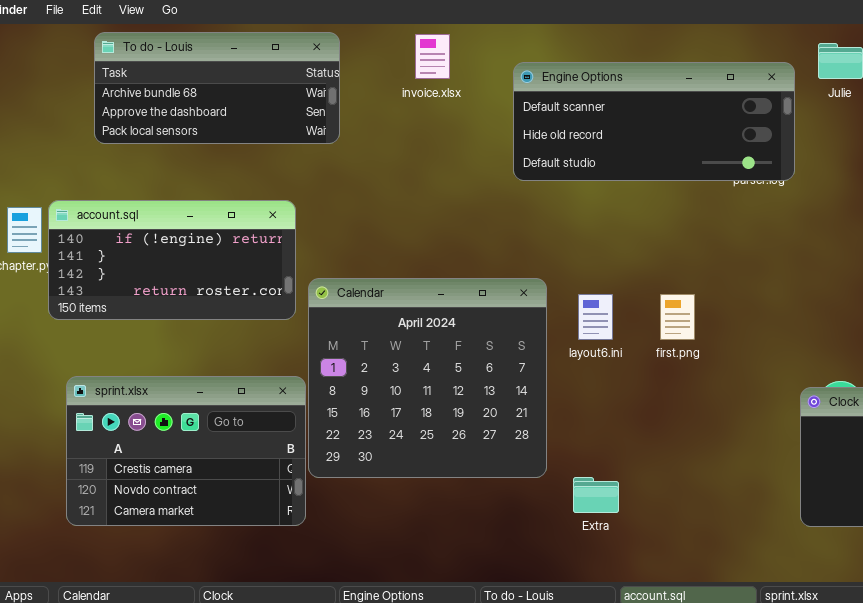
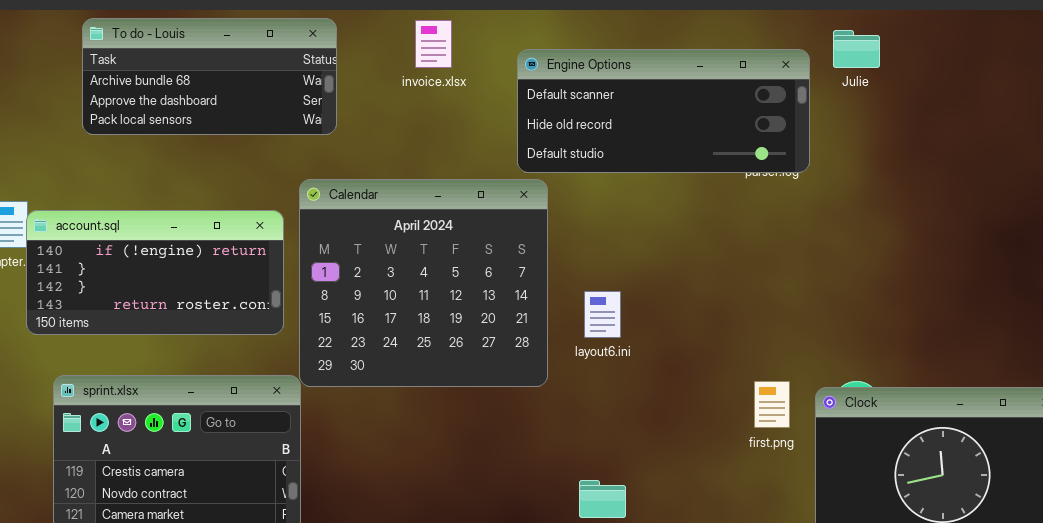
account.sql: [48,200,296,320] -> [26,210,284,335], moved
Calendar: [308,278,547,478] -> [299,179,548,387], moved
first.png: [660,294,695,340] -> [754,381,790,428], moved

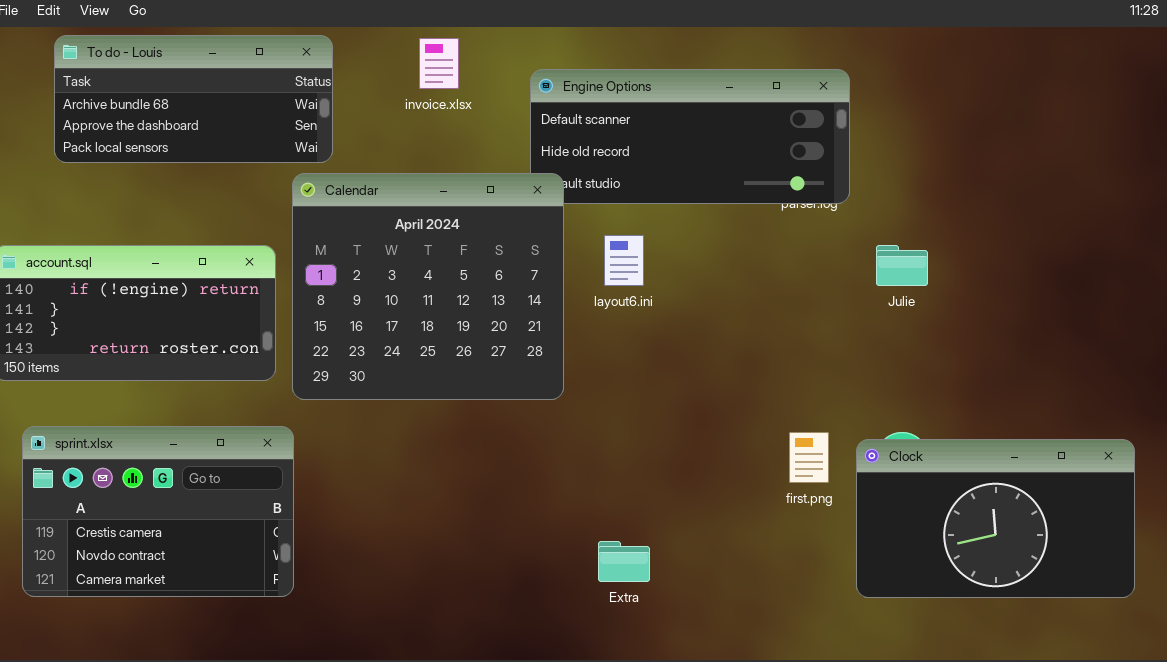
Julie: [833,30,880,68] -> [876,245,928,286], moved
Calendar: [299,179,548,387] -> [292,173,564,400], moved
layout6.ini: [584,291,621,338] -> [604,235,644,286], moved

